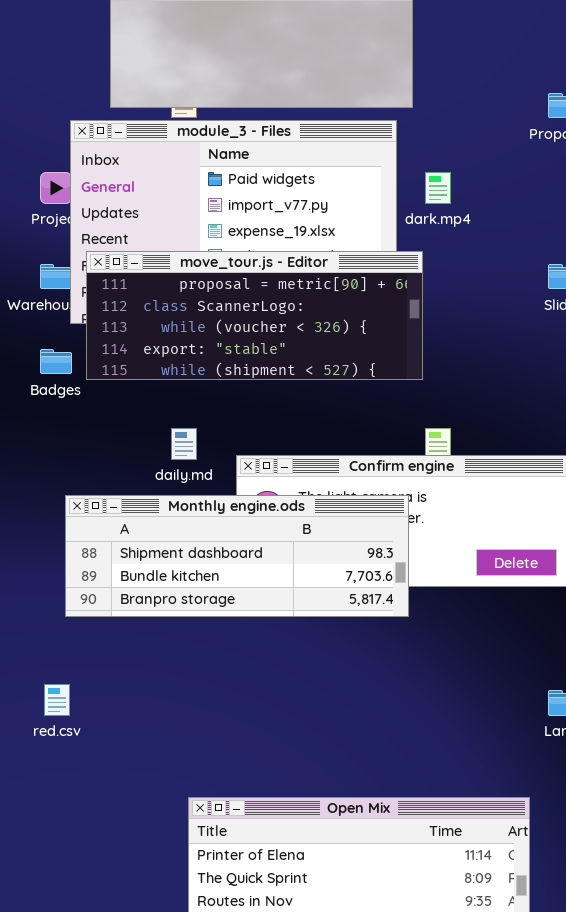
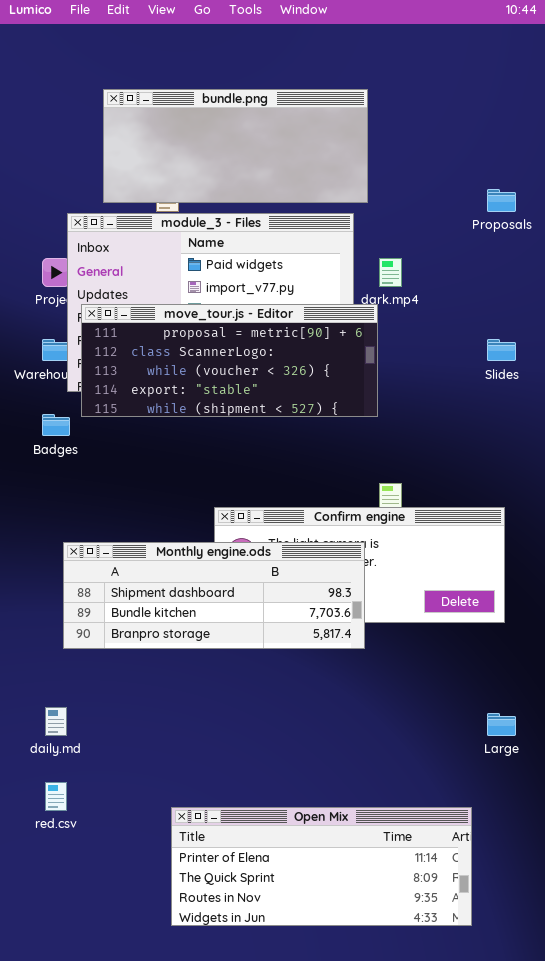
move_tour.js - Editor: [86,251,423,380] -> [81,304,378,417], moved
daily.md: [171,428,197,460] -> [45,707,67,736], moved
red.csv: [44,684,70,716] -> [45,782,67,811], moved

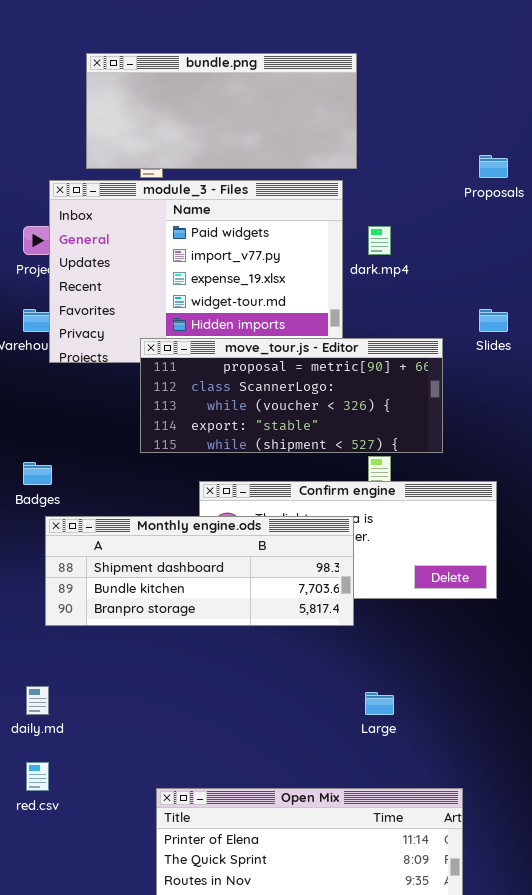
move_tour.js - Editor: [81,304,378,417] -> [140,338,443,453], moved
Badges: [42,414,70,436] -> [23,462,52,485], moved
Large: [487,713,516,736] -> [365,692,394,715], moved

